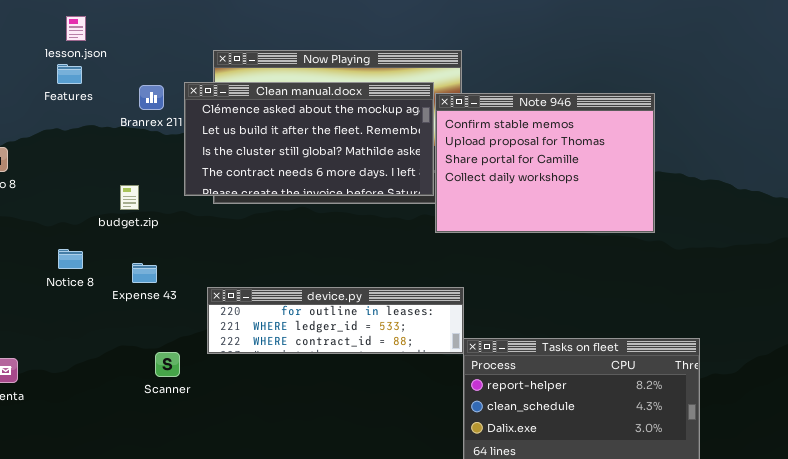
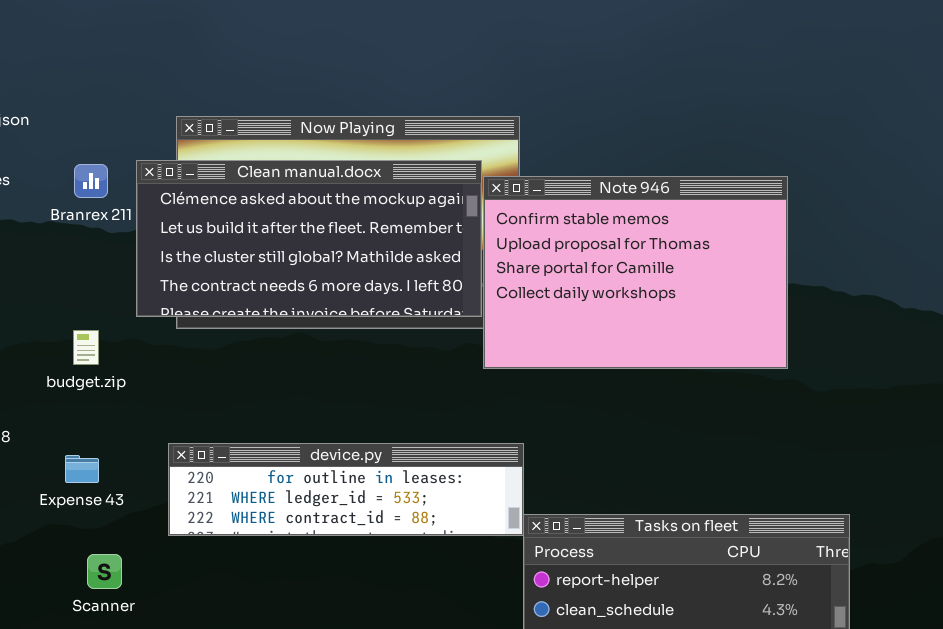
budget.zip: [120,185,139,210] -> [73,330,99,365], moved
Expense 43: [132,263,157,283] -> [65,455,99,483], moved
Scanner: [155,352,180,377] -> [87,554,122,589], moved

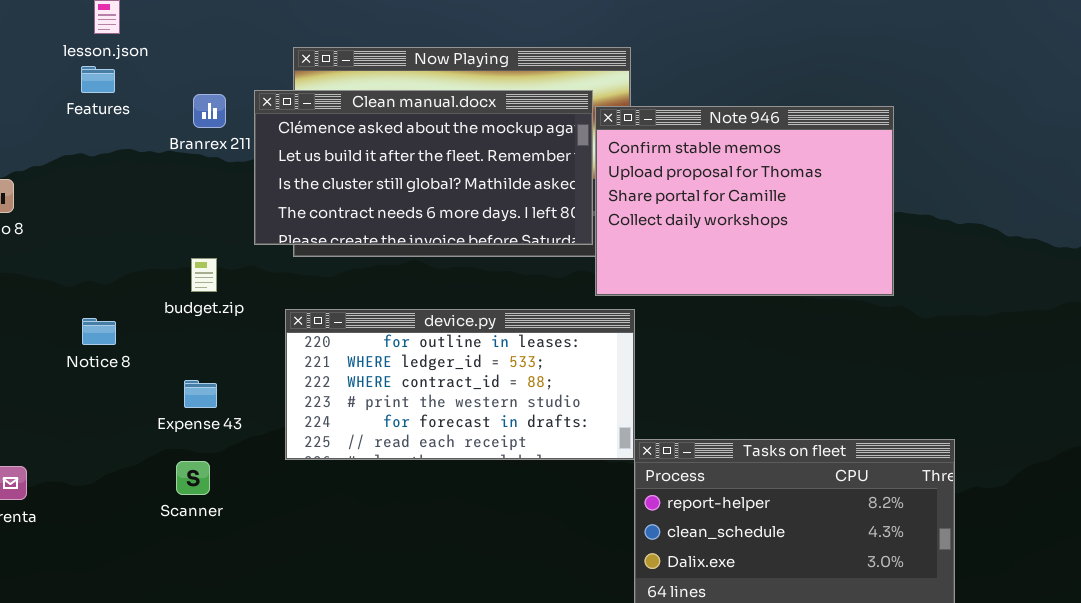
device.py: [168,443,524,536] -> [285,309,635,460], resized
Scanner: [87,554,122,589] -> [176,461,210,495], moved

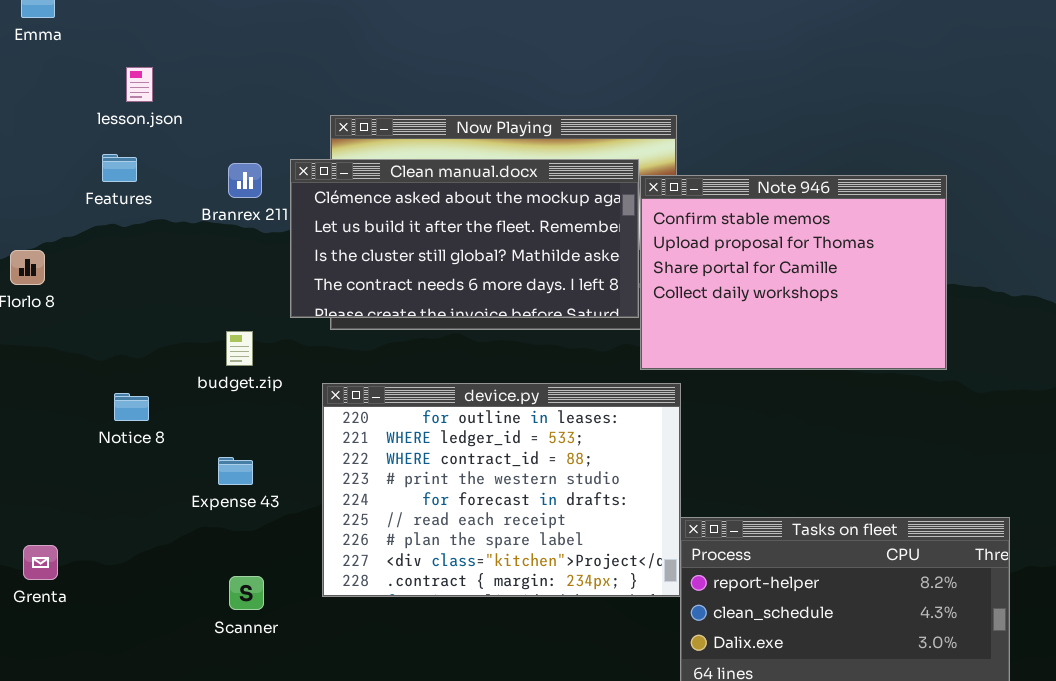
Features: [81,66,115,93] -> [102,154,137,182], moved
device.py: [285,309,635,460] -> [322,383,681,597], resized
Scanner: [176,461,210,495] -> [229,576,264,610], moved

